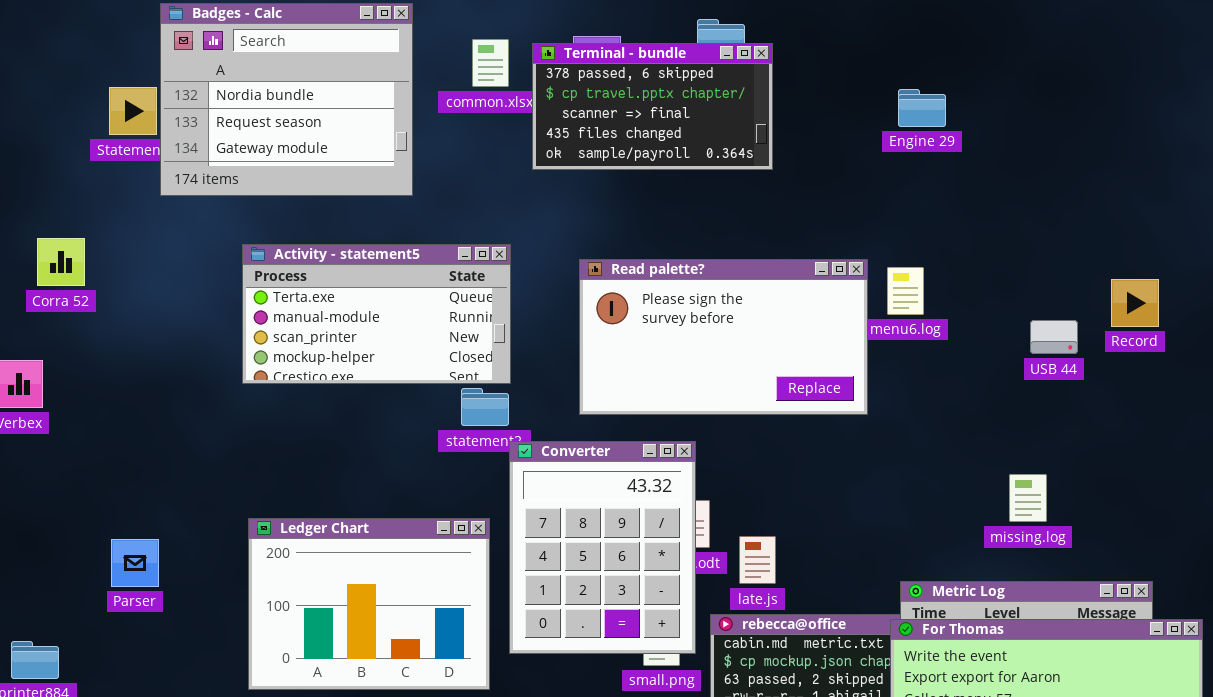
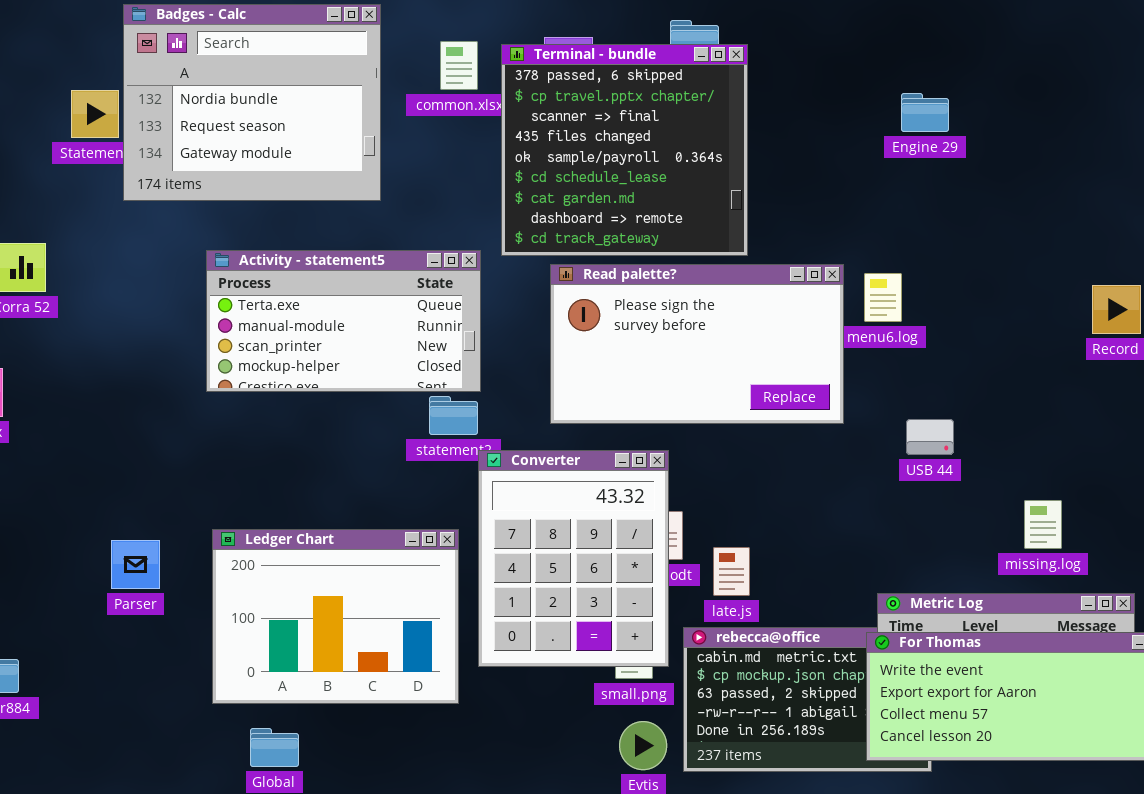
Terminal - bundle: [532,43,773,170] -> [501,44,748,256], resized
Engine 29: [898,89,946,127] -> [901,93,949,132], moved
USB 44: [1030,320,1078,354] -> [906,419,954,455], moved
missing.log: [1009,474,1047,522] -> [1024,500,1062,549], moved
Parser: [111,539,159,587] -> [111,540,160,589], moved

